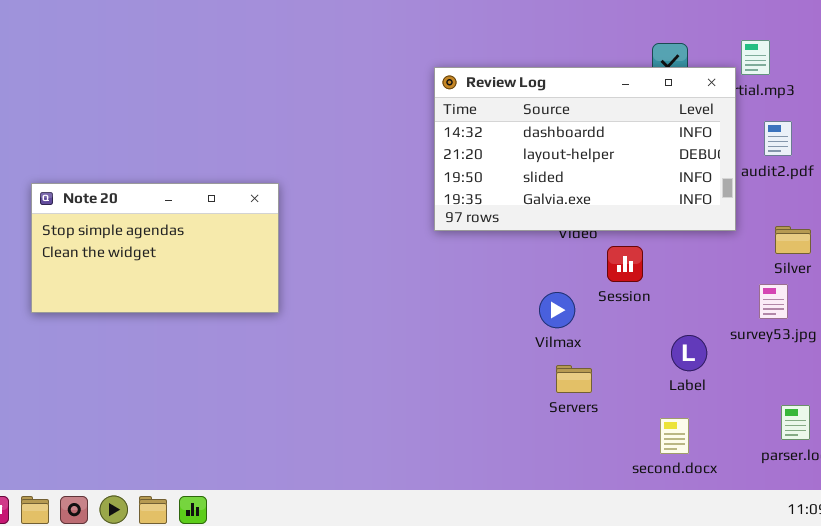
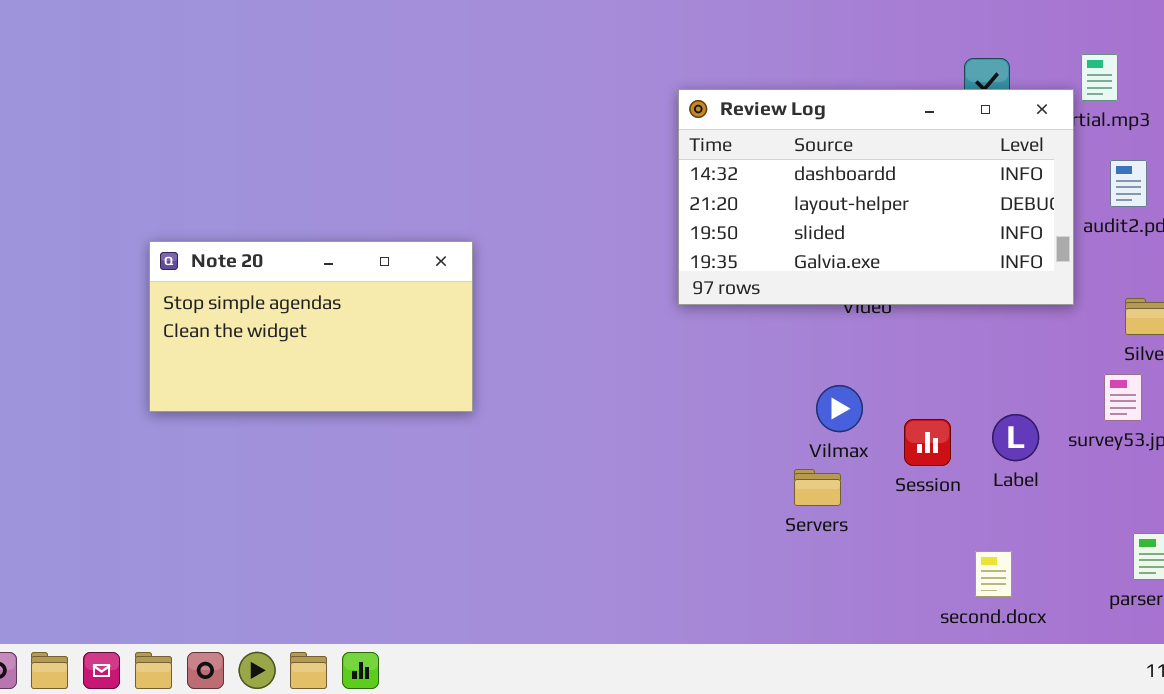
Session: [607,246,643,282] -> [904,419,951,466], moved
Label: [671,335,707,371] -> [992,414,1039,461], moved
Servers: [556,365,592,393] -> [794,469,841,506], moved

